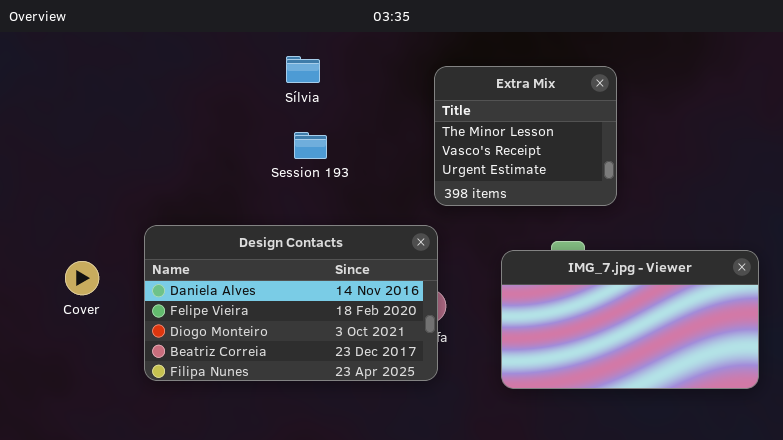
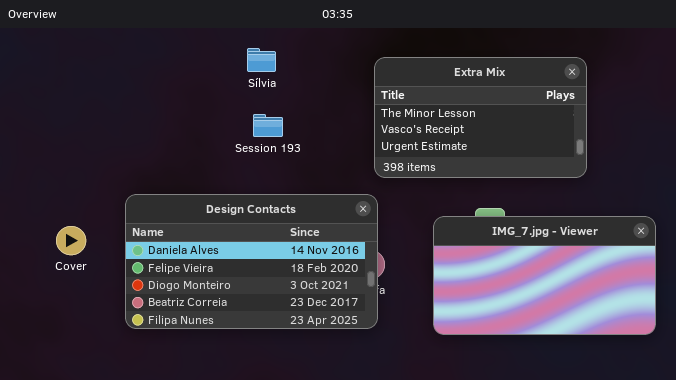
Extra Mix: [434,66,617,206] -> [374,57,587,178], resized

